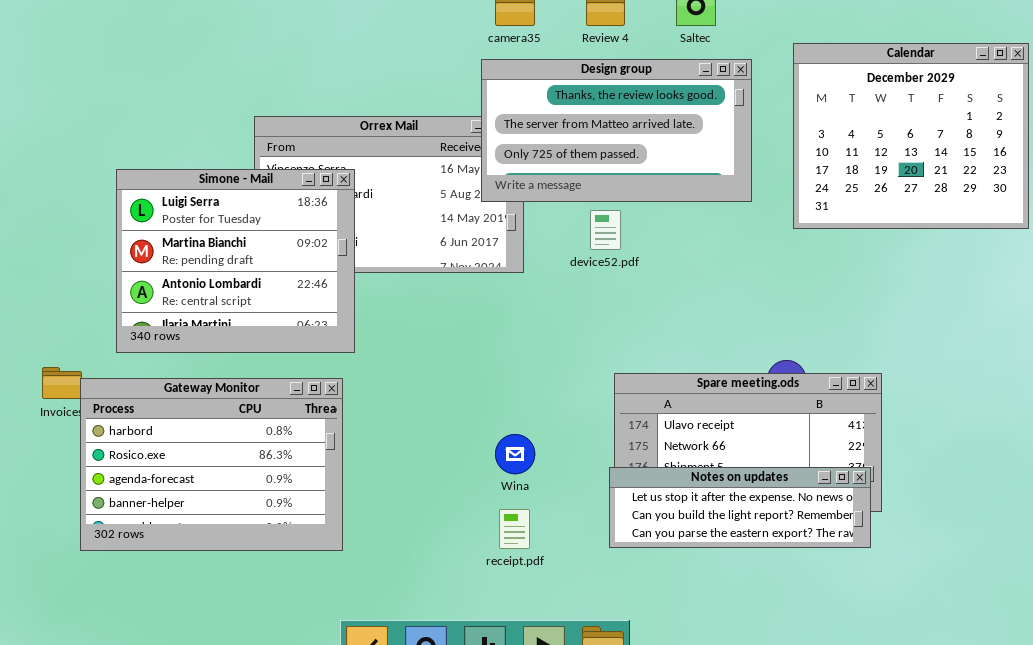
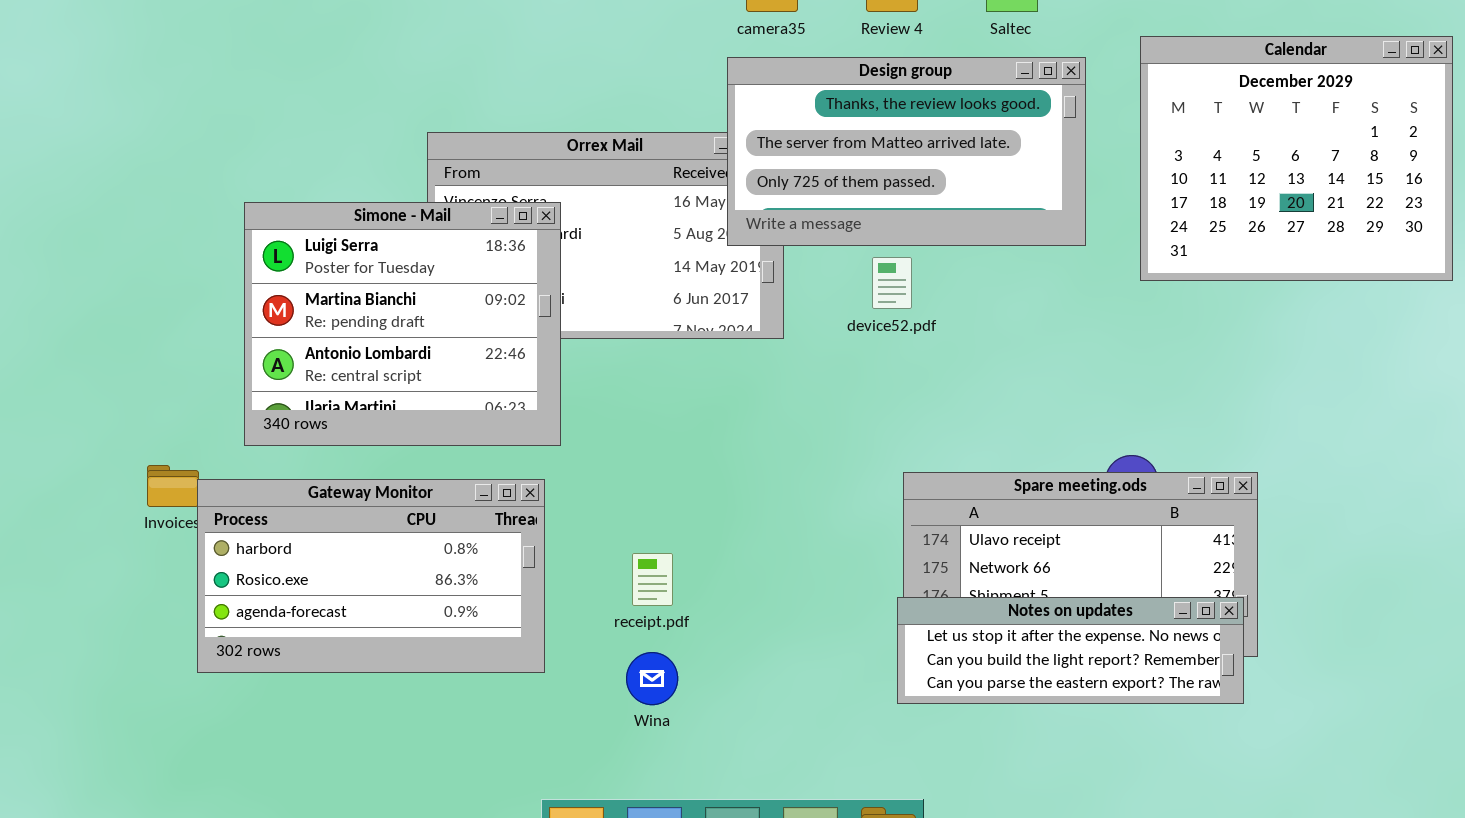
Gateway Monitor: [80,378,343,551] -> [197,479,545,673], resized
Wina: [495,434,535,474] -> [626,652,678,705], moved
receipt.pdf: [499,509,530,549] -> [632,553,673,606], moved

